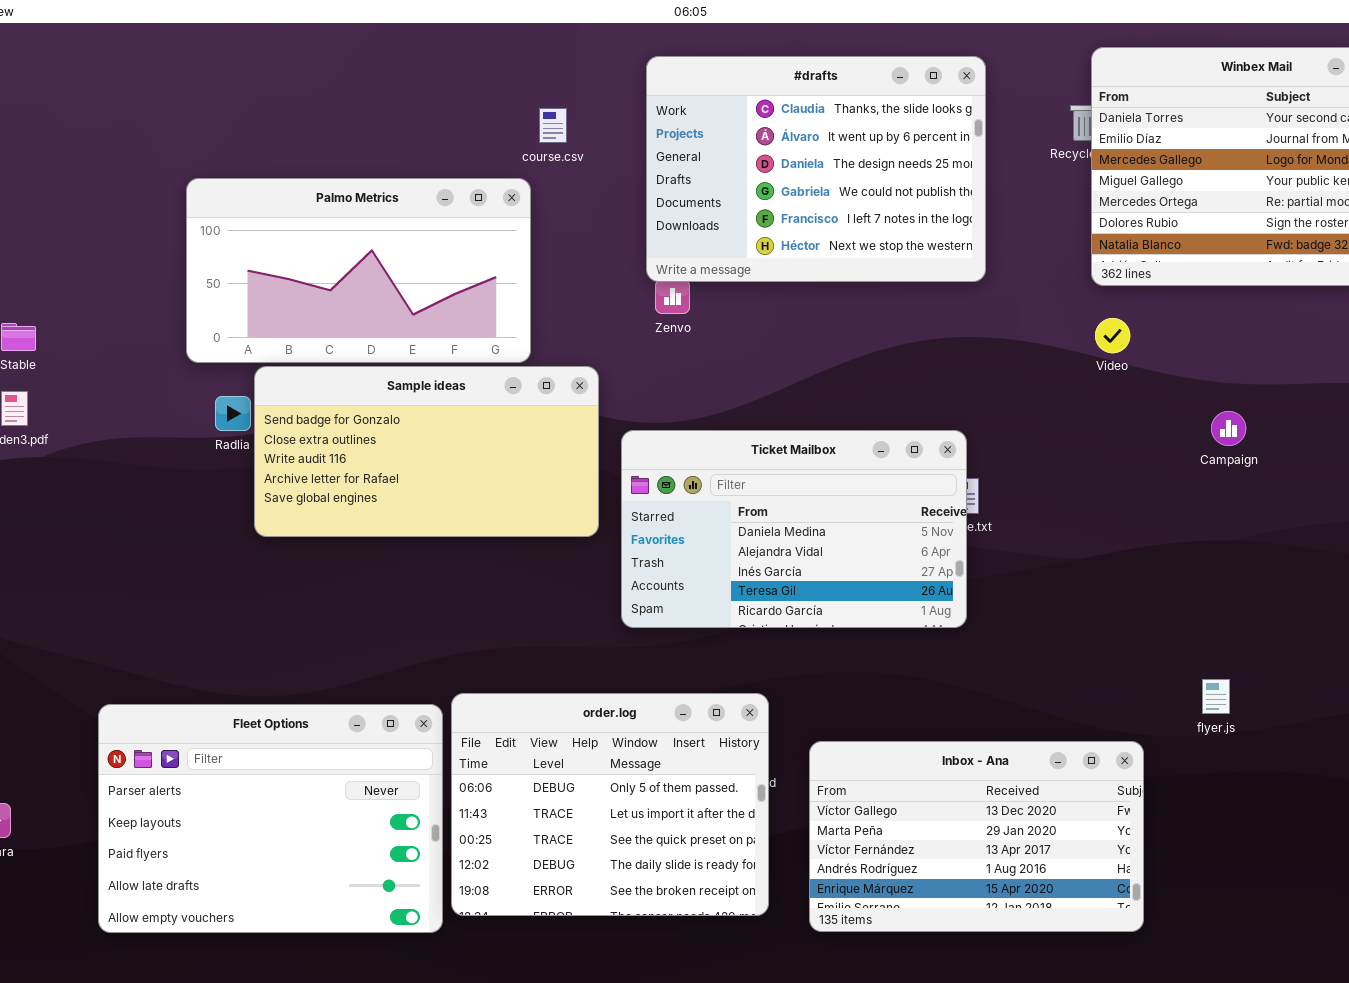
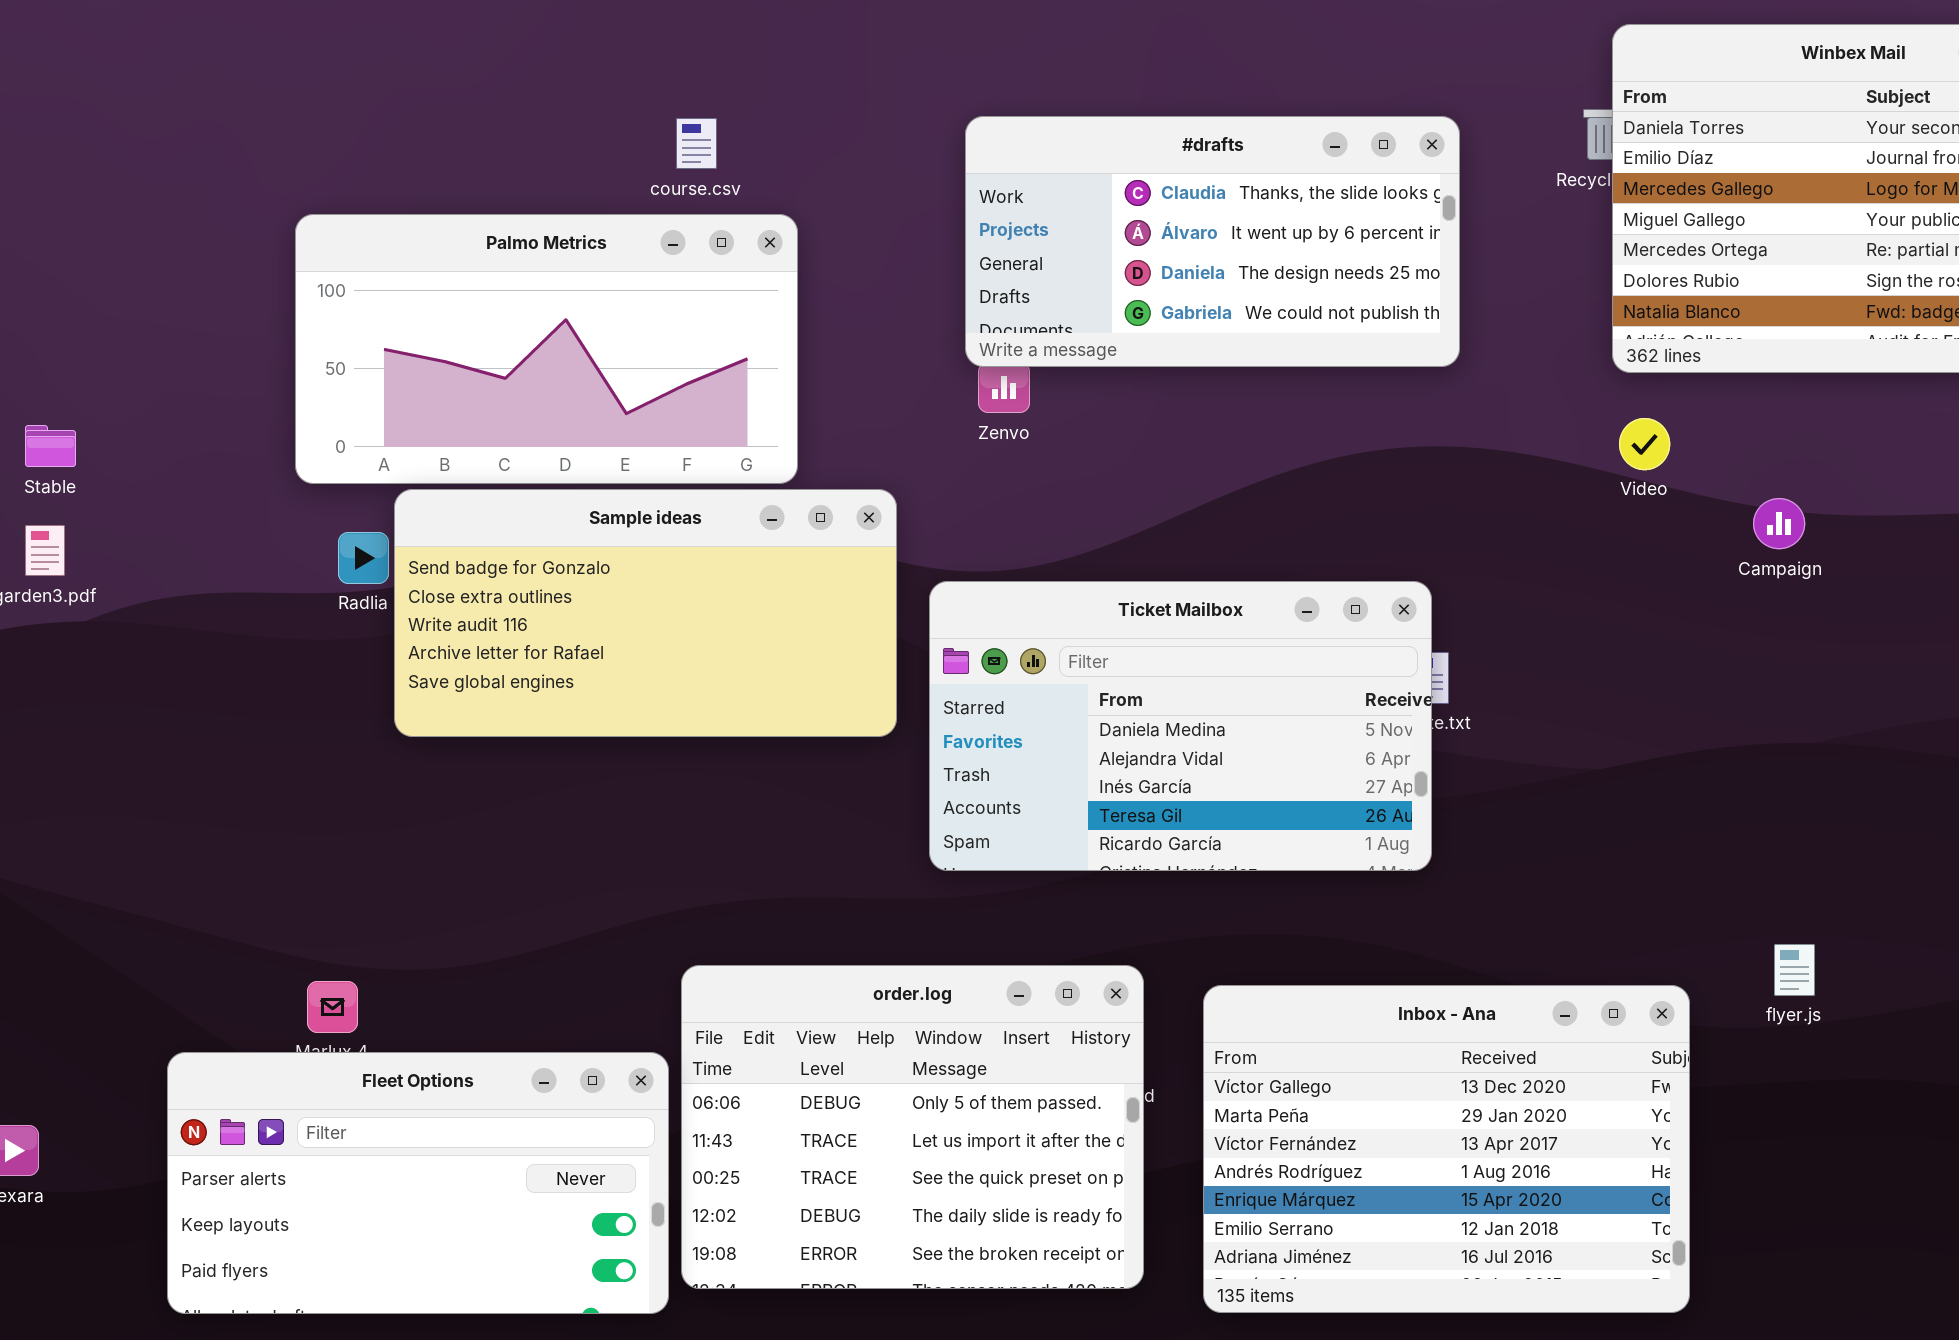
#drafts: [646,56,986,282] -> [965,116,1460,367], resized
course.csv: [539,108,567,143] -> [676,118,717,169], moved
Campaign: [1211,411,1246,446] -> [1753,498,1805,549], moved
Fleet Options: [98,704,443,933] -> [167,1052,669,1314], resized
Inbox - Ana: [809,741,1144,932] -> [1203,985,1690,1313], resized

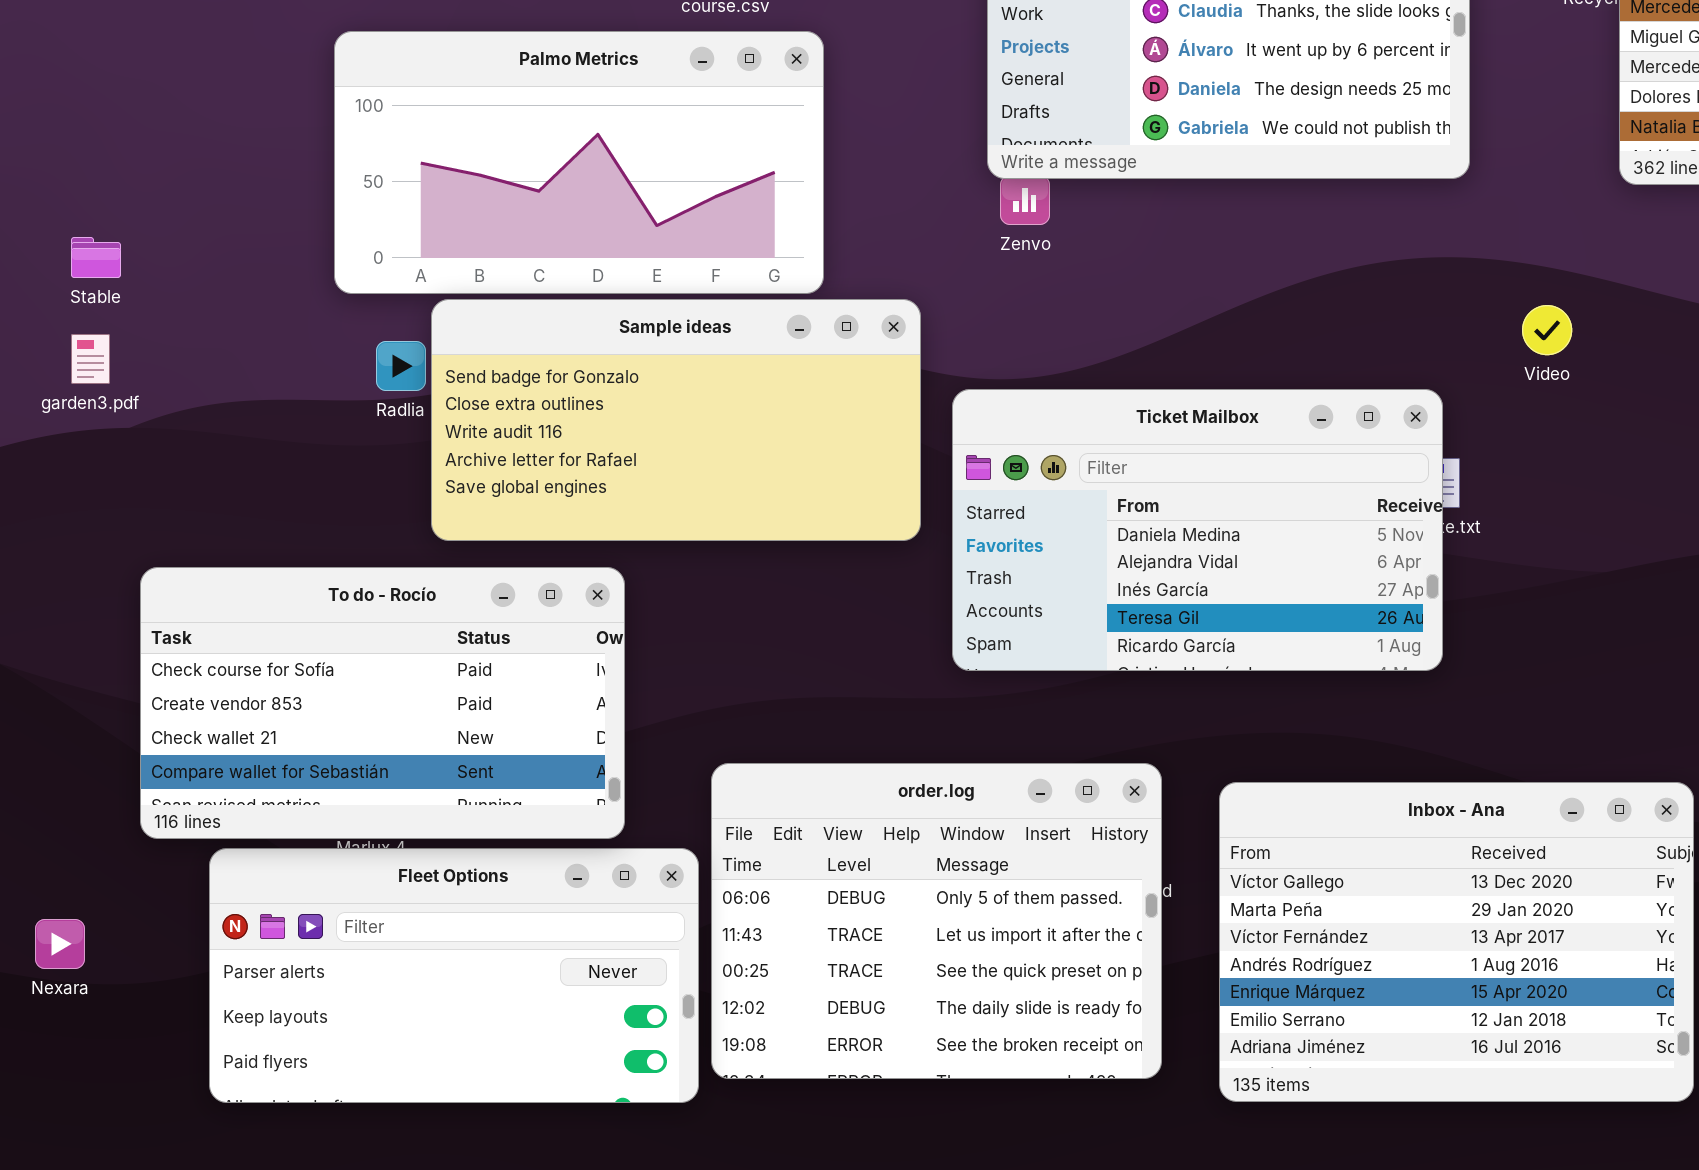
Video: [1619,418,1670,470] -> [1522,305,1572,355], moved
To do - Rocío: none -> [140,567,625,839], opened

